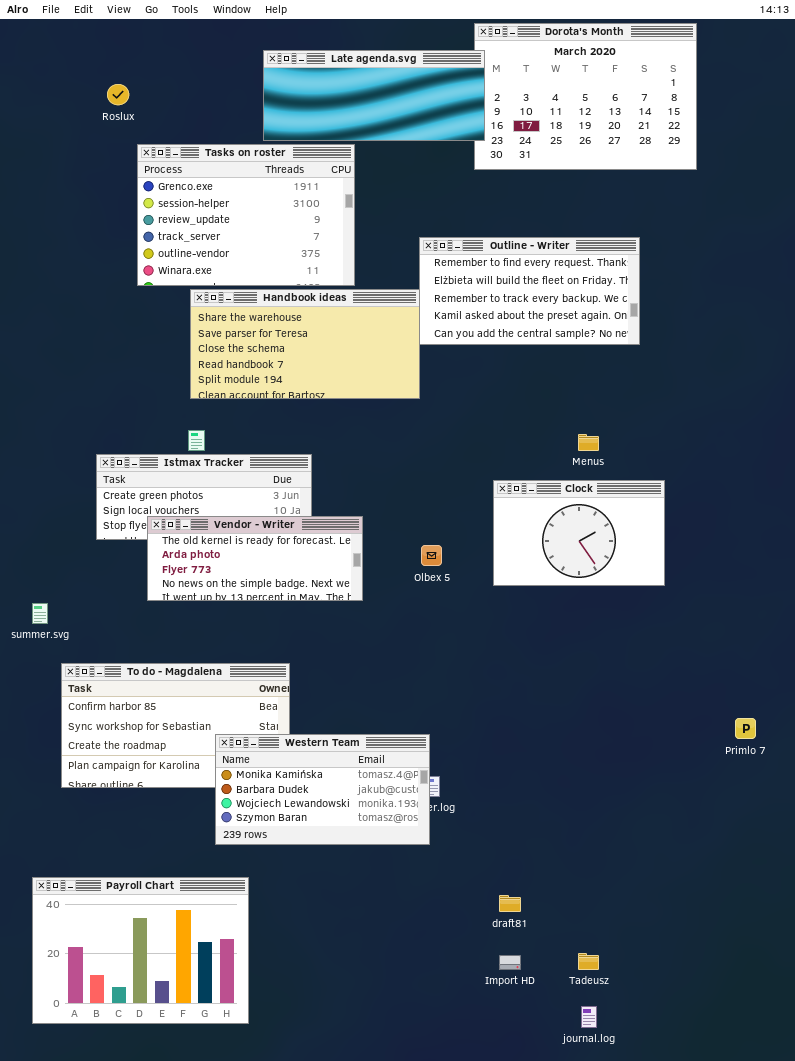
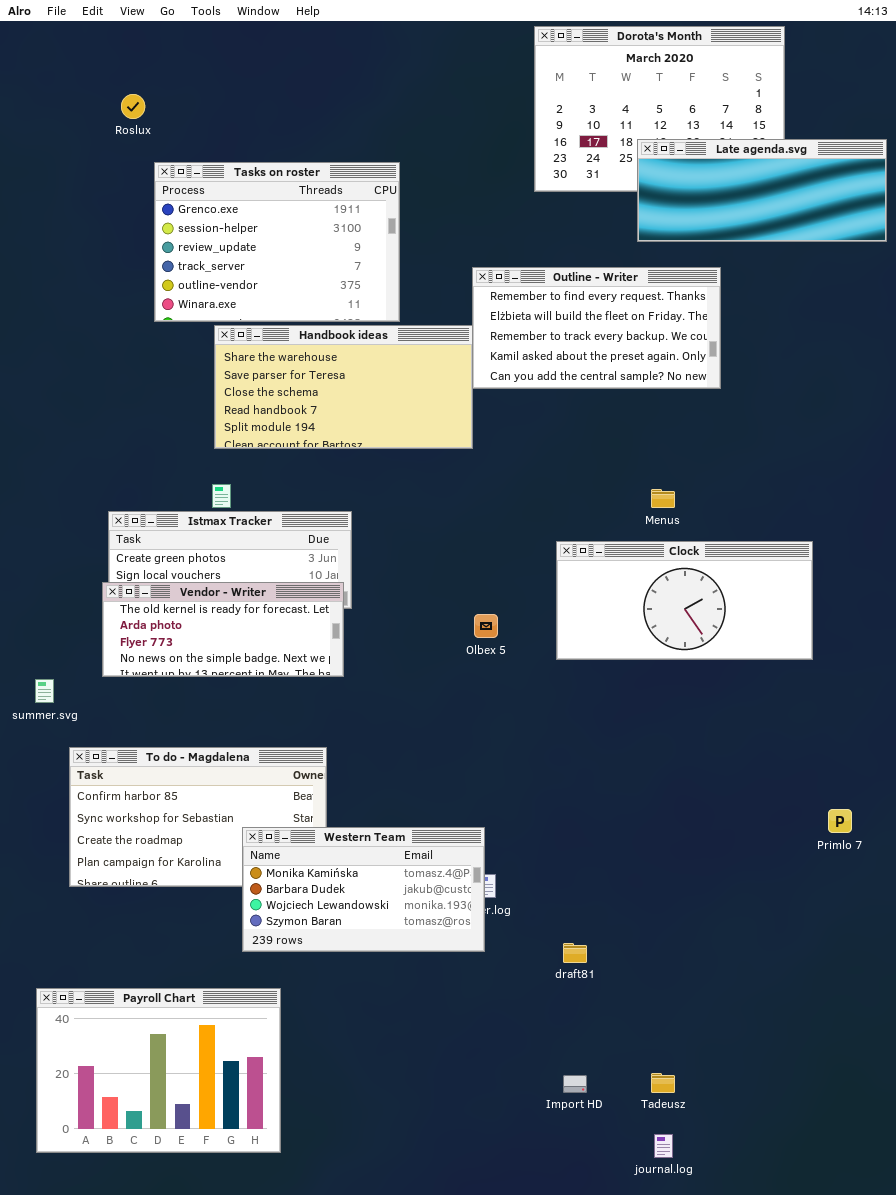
Late agenda.svg: [263,50,485,141] -> [637,139,887,242], moved
Clock: [493,480,665,586] -> [556,541,813,660], resized
Vendor - Writer: [147,516,363,601] -> [102,582,344,677], moved
draft81: [499,895,521,912] -> [563,943,587,963], moved

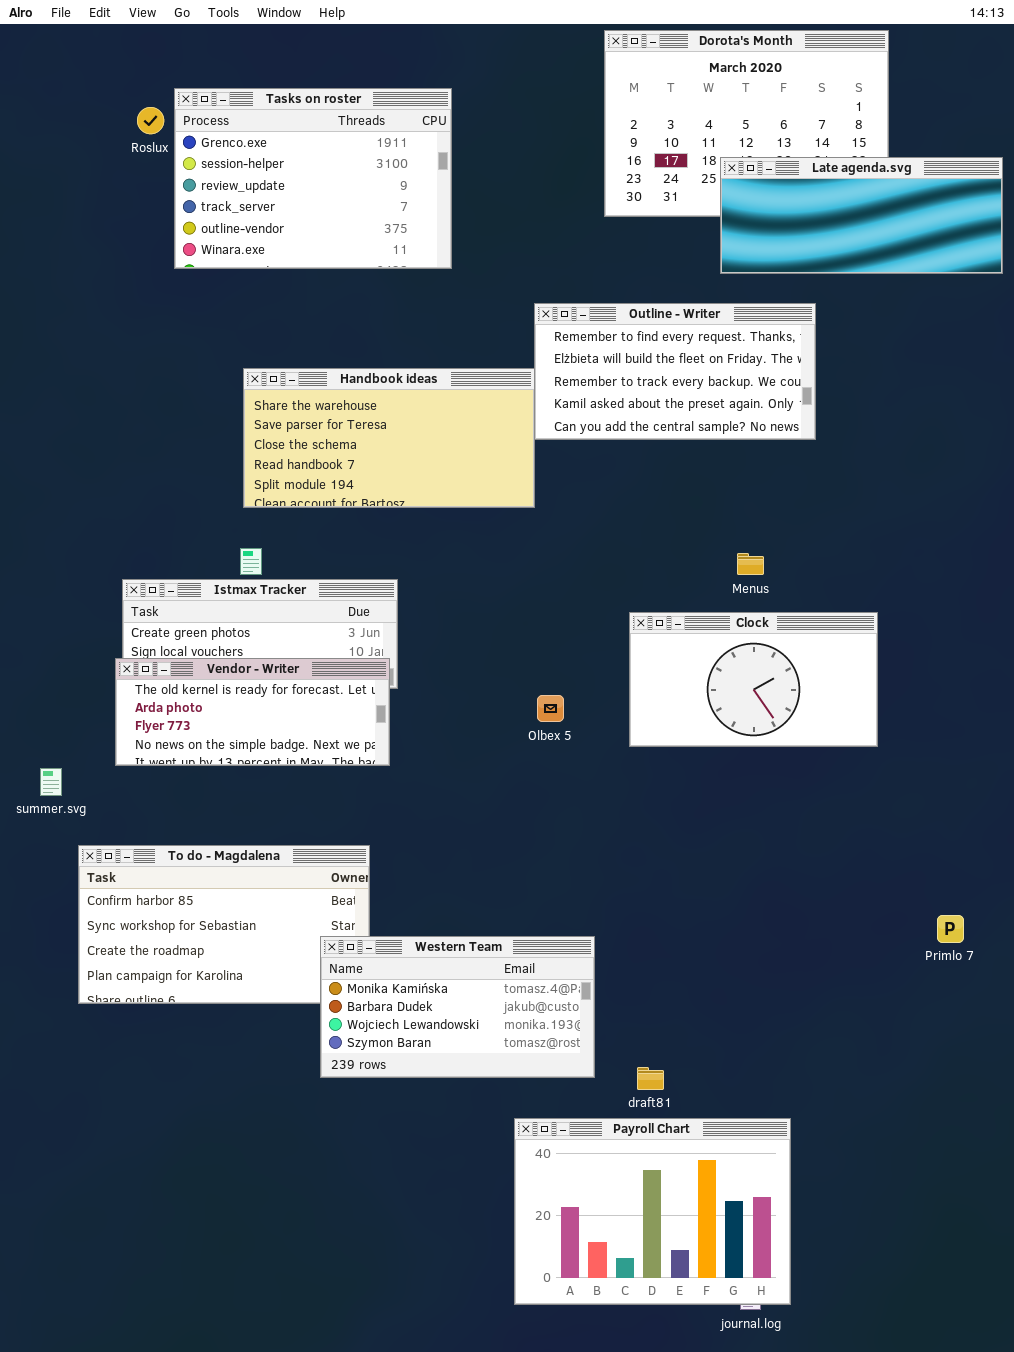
Tasks on roster: [154,162,400,322] -> [174,88,452,269], moved
Clock: [556,541,813,660] -> [629,612,878,747], resized
Western Team: [242,827,485,952] -> [320,936,595,1078], moved
Payroll Chart: [36,988,281,1153] -> [514,1118,791,1305], moved

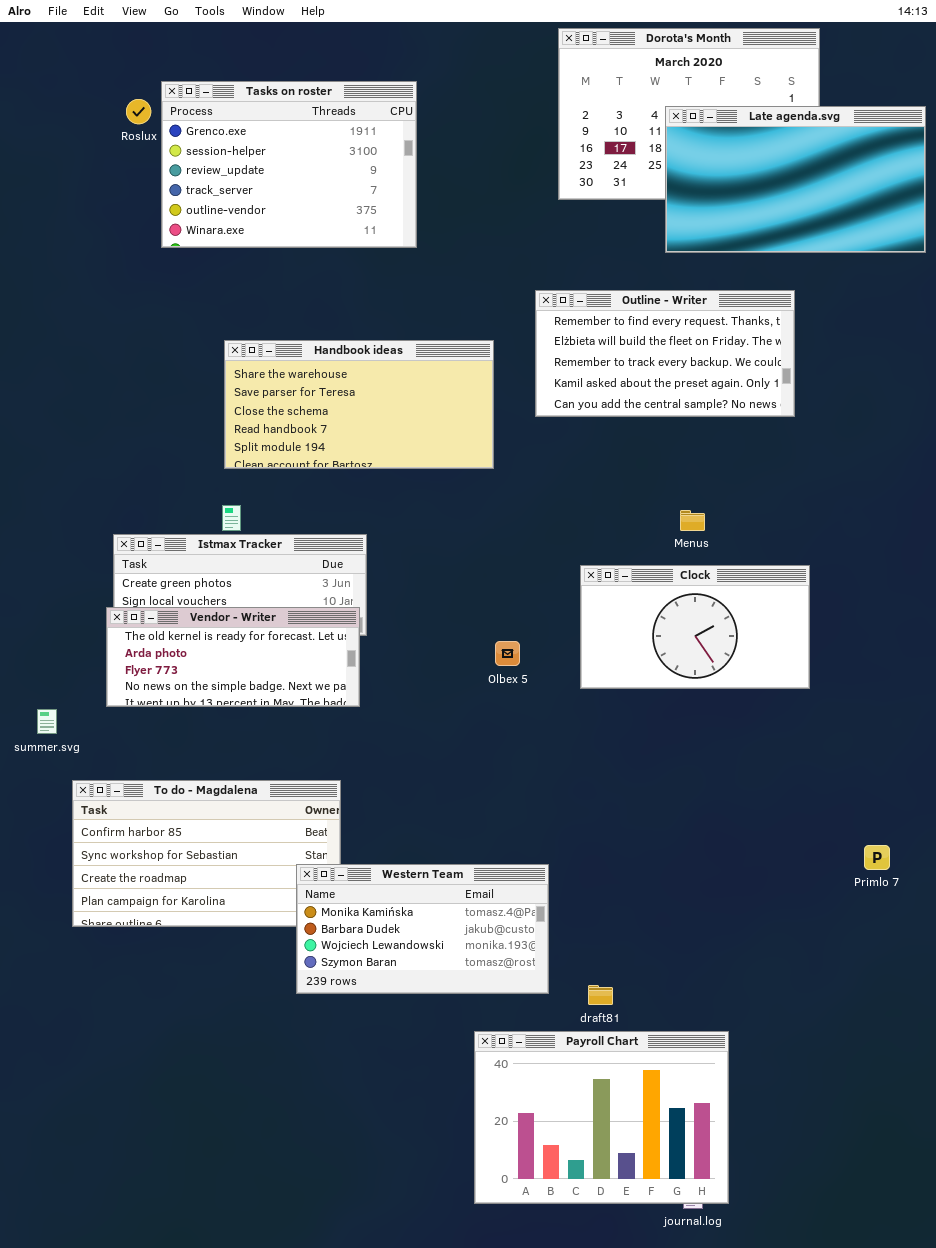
Late agenda.svg: [720,157,1003,274] -> [665,106,926,253], resized
Outline - Writer: [534,303,816,440] -> [535,290,795,417], moved

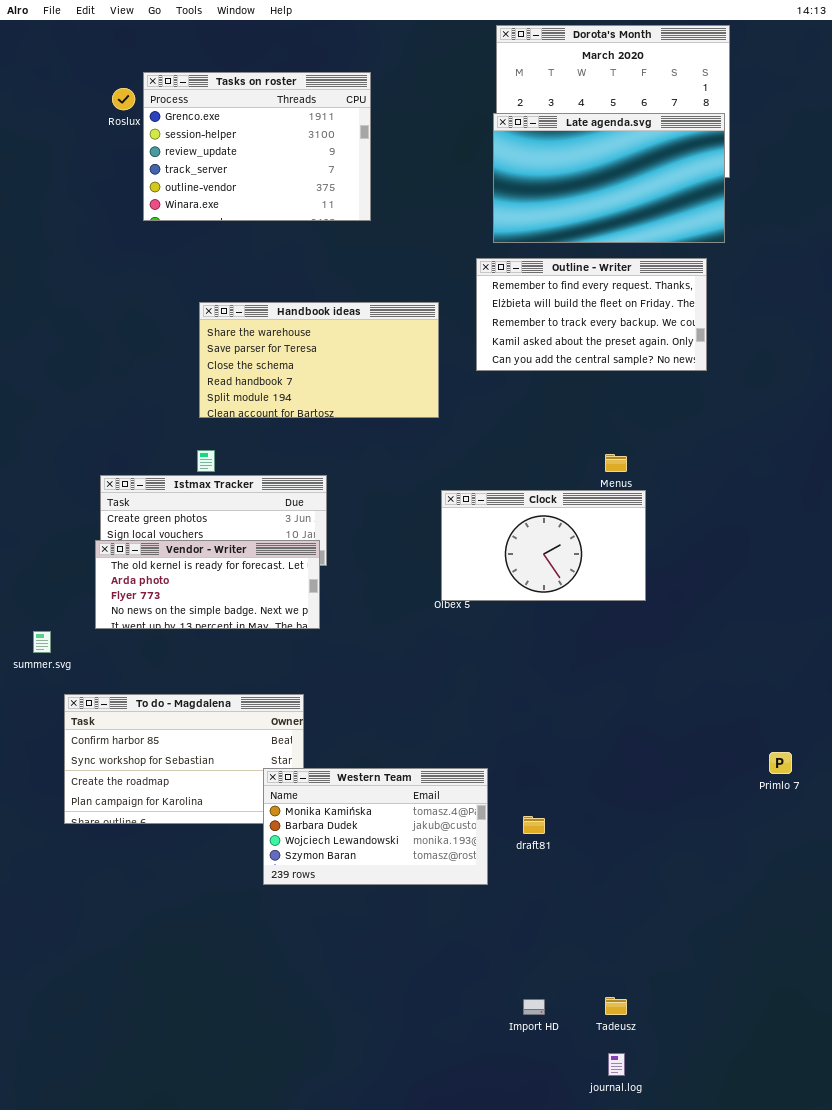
Late agenda.svg: [665,106,926,253] -> [493,113,725,243], moved
Clock: [580,565,810,689] -> [441,490,646,601], moved
draft81: [588,985,613,1005] -> [523,816,545,834], moved
Payroll Chart: [474,1031,729,1204] -> none, closed

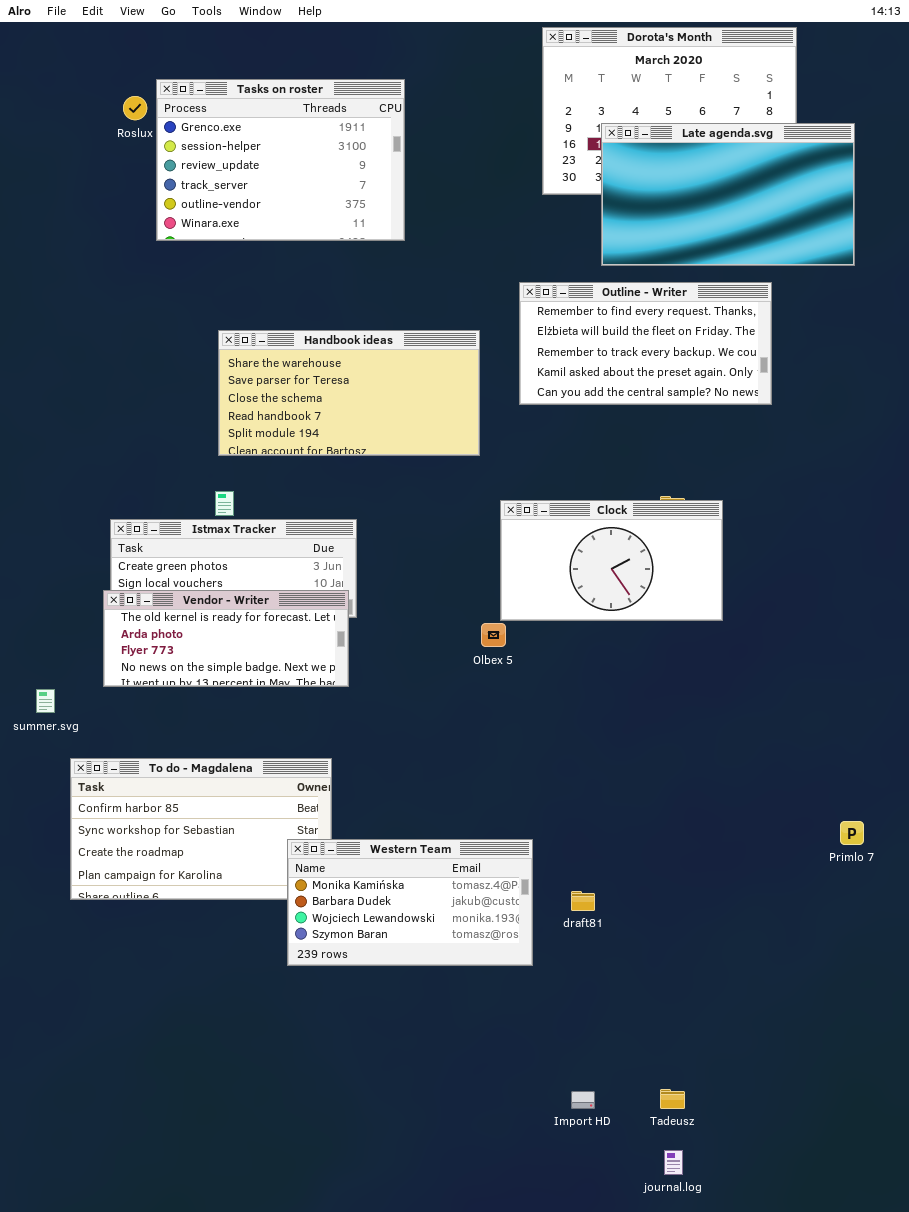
Late agenda.svg: [493,113,725,243] -> [601,123,855,266], moved
Clock: [441,490,646,601] -> [500,500,723,621], moved

